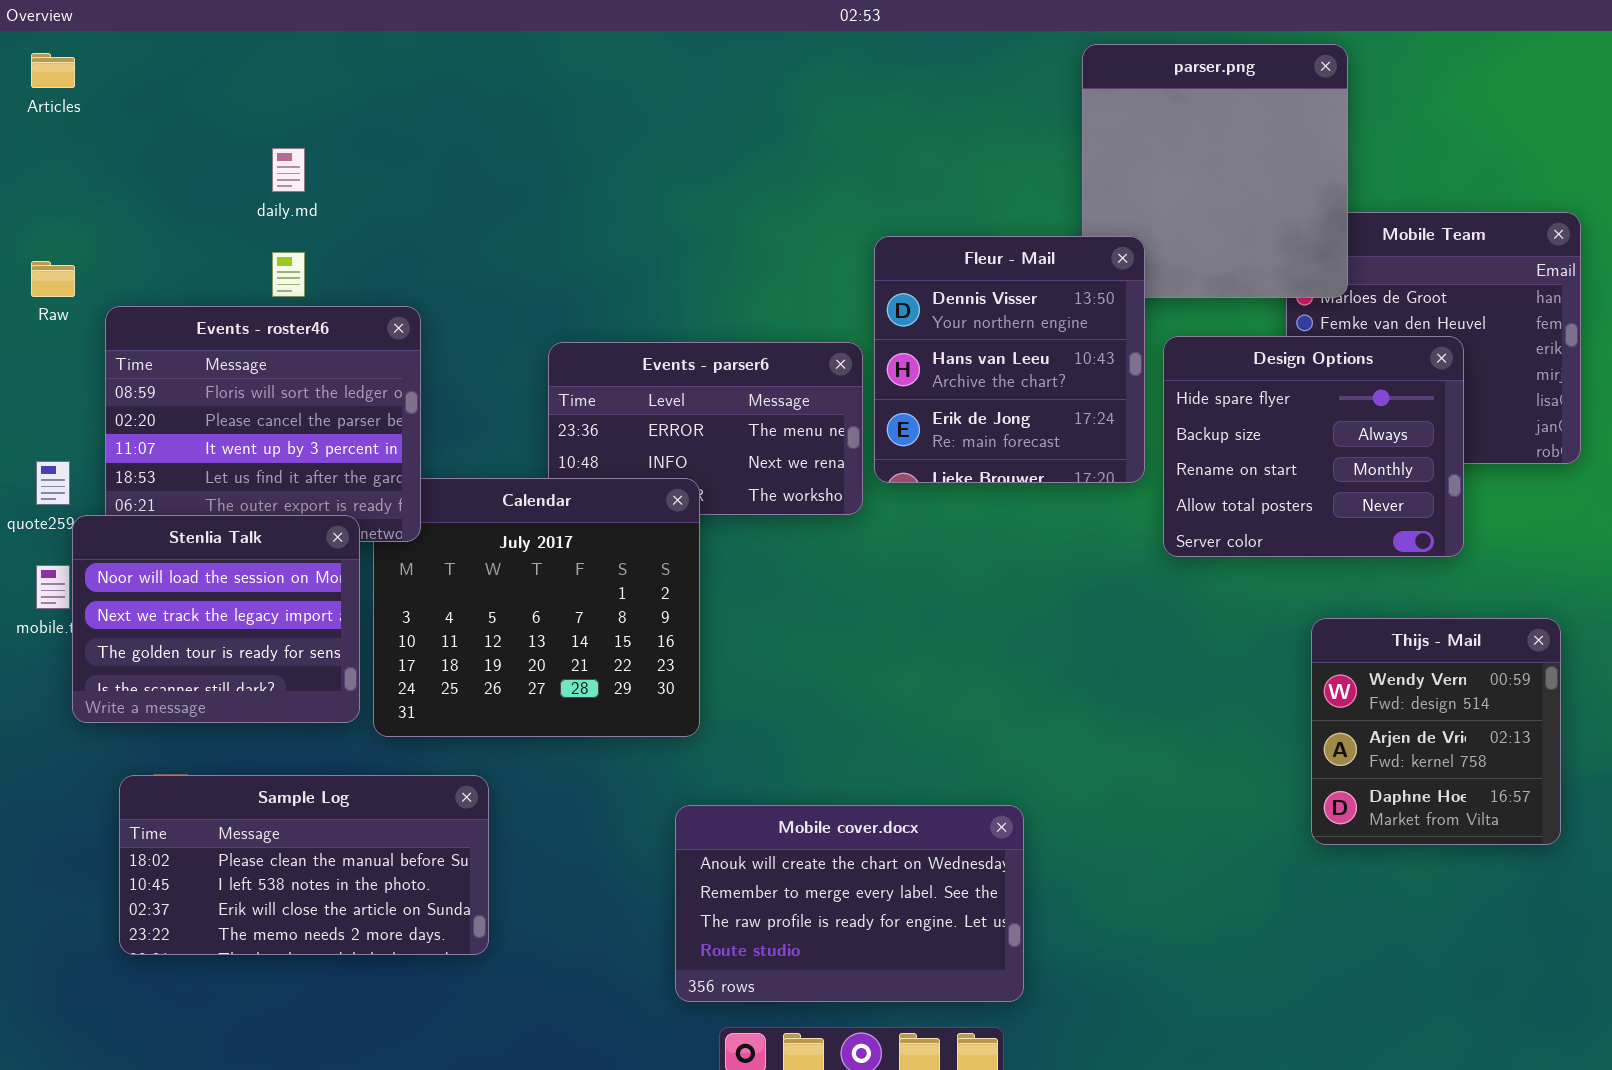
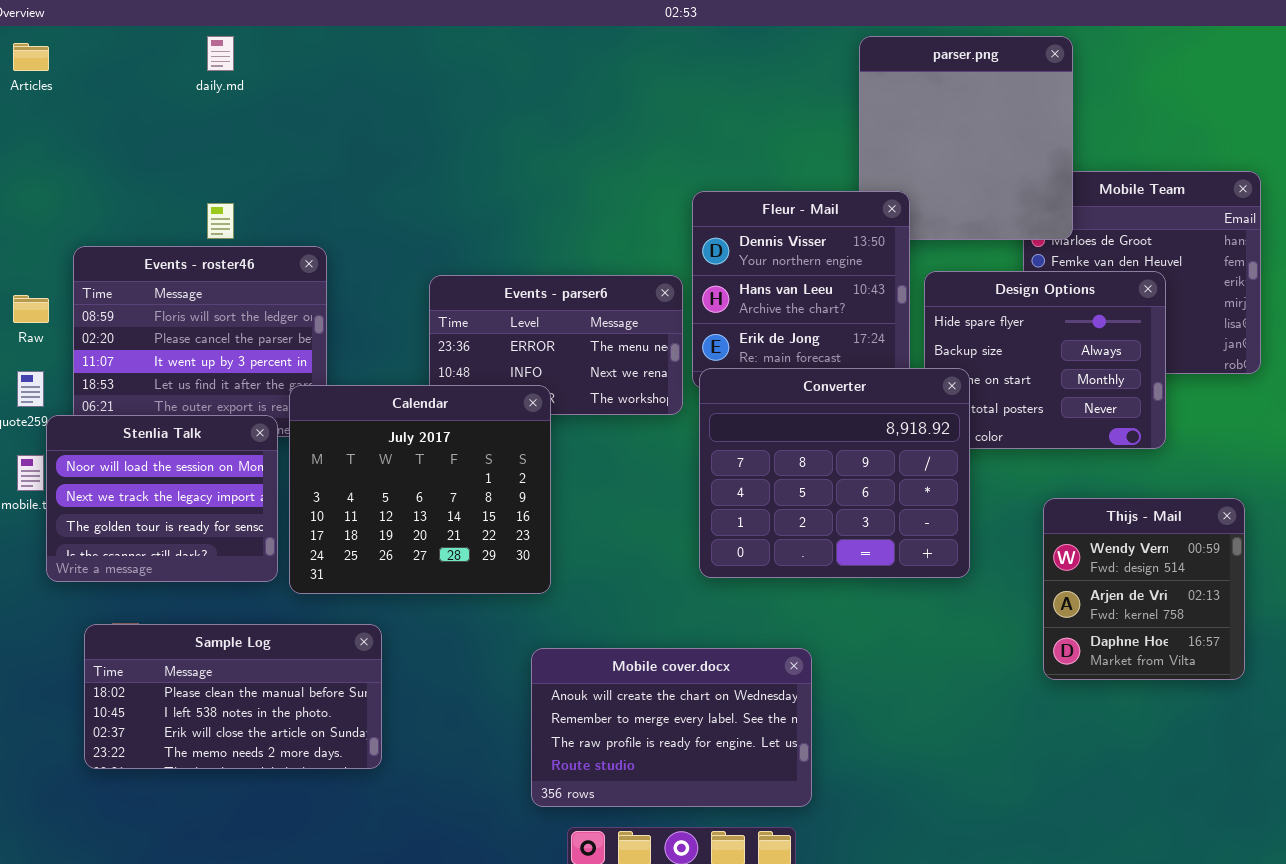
daily.md: [272,148,305,192] -> [207,36,234,71], moved
Raw: [31,261,75,297] -> [13,295,49,323], moved
Converter: none -> [699,368,970,578], opened
Calendar: [373,478,700,737] -> [289,385,551,594], raised

